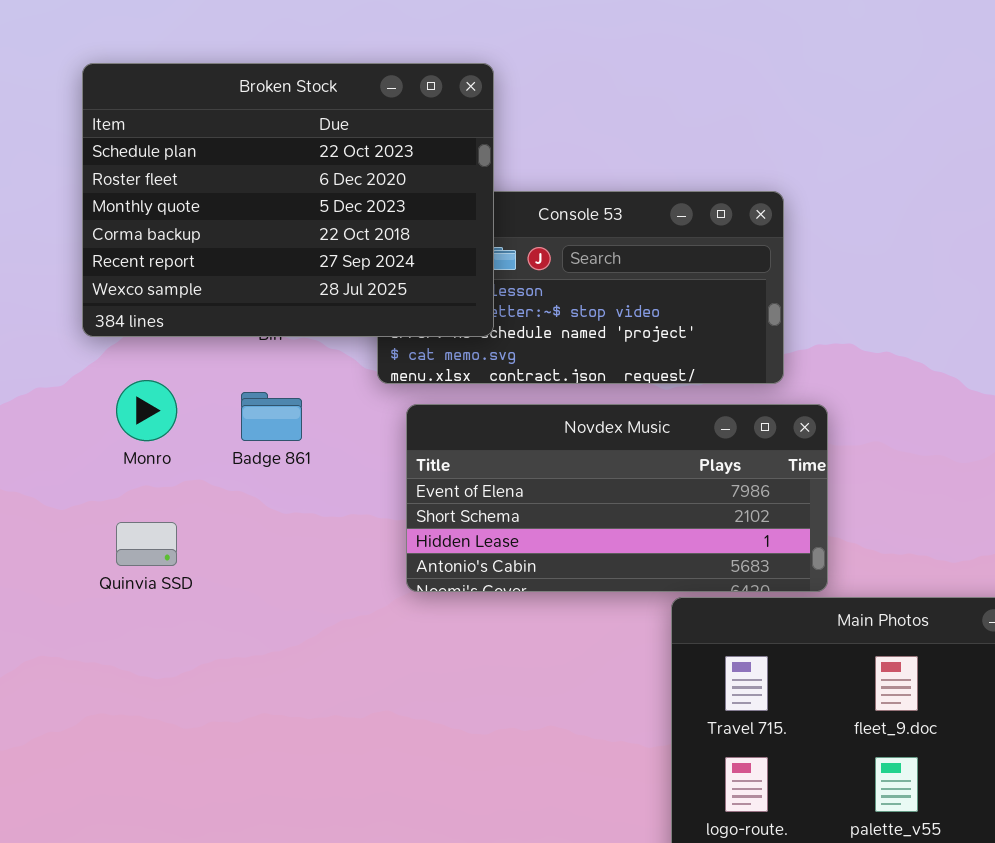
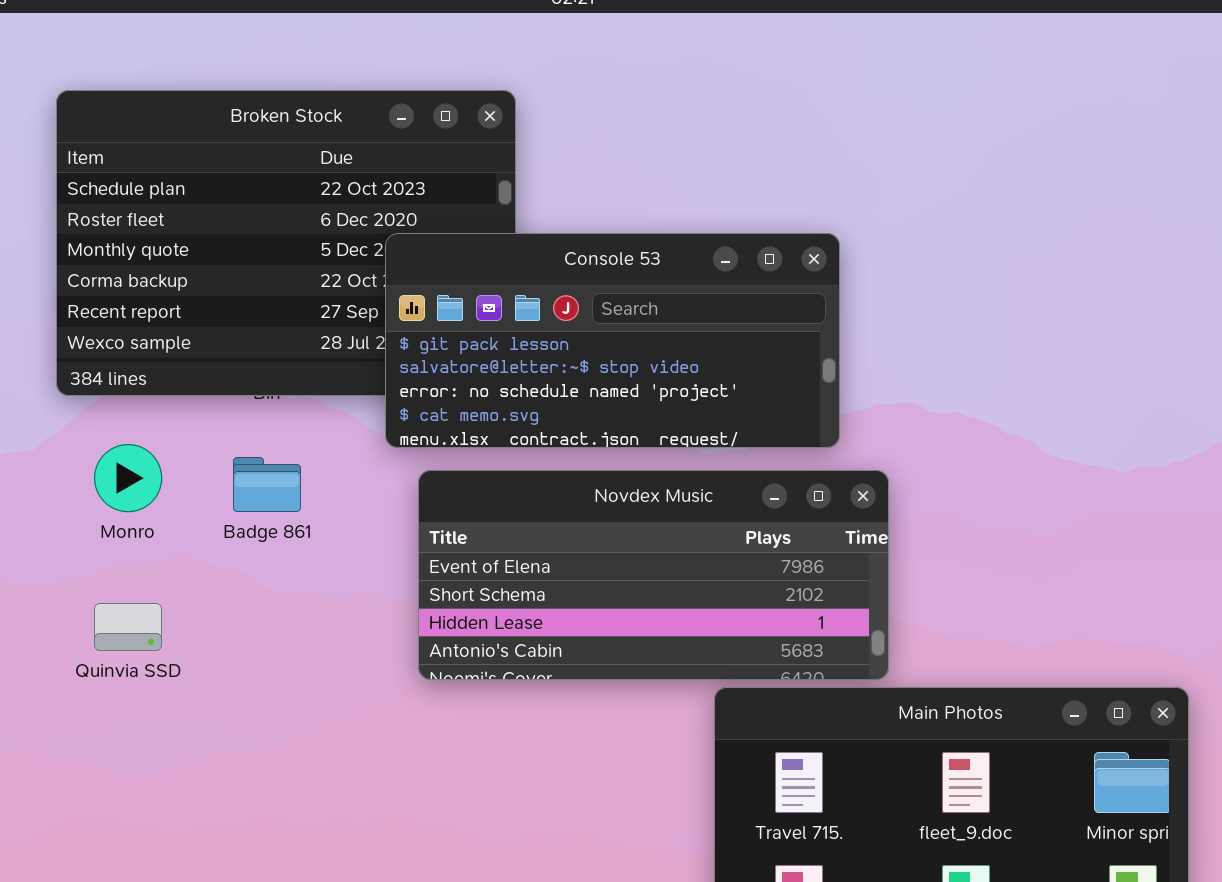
Console 53: [377,191,784,384] -> [385,233,840,448], raised

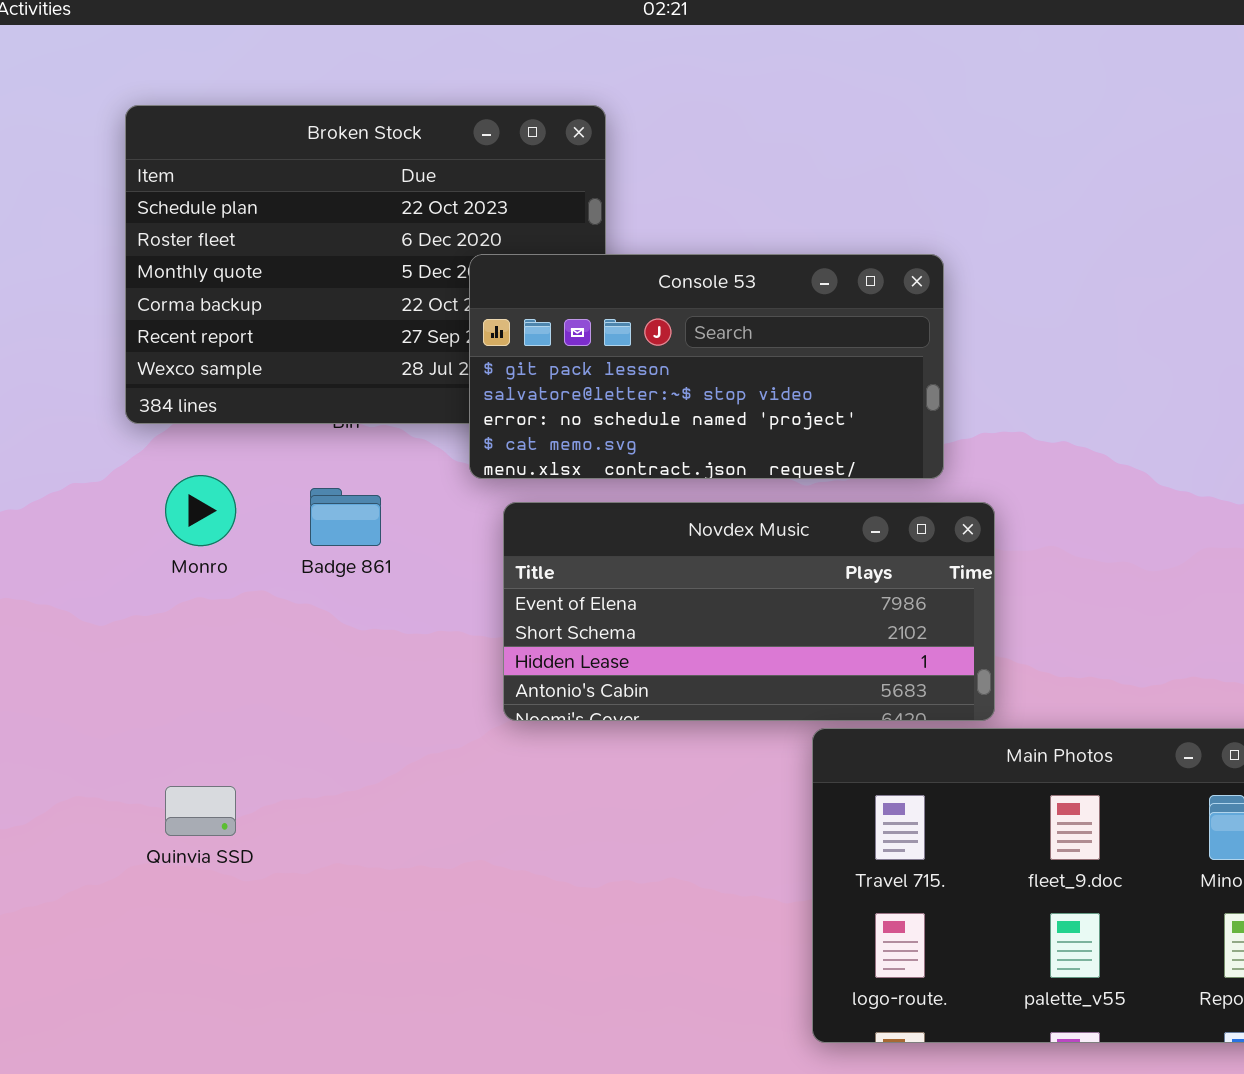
Quinvia SSD: [94,603,162,651] -> [165,786,236,836], moved

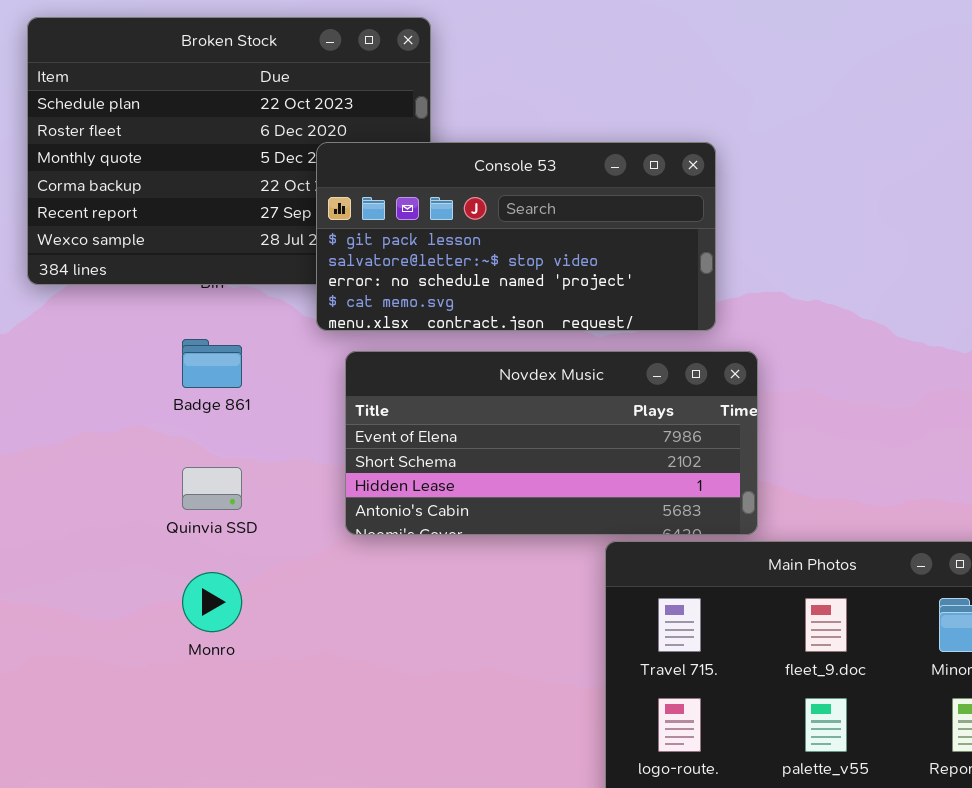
Monro: [165,475,236,546] -> [182,572,242,632], moved
Quinvia SSD: [165,786,236,836] -> [182,467,242,510], moved

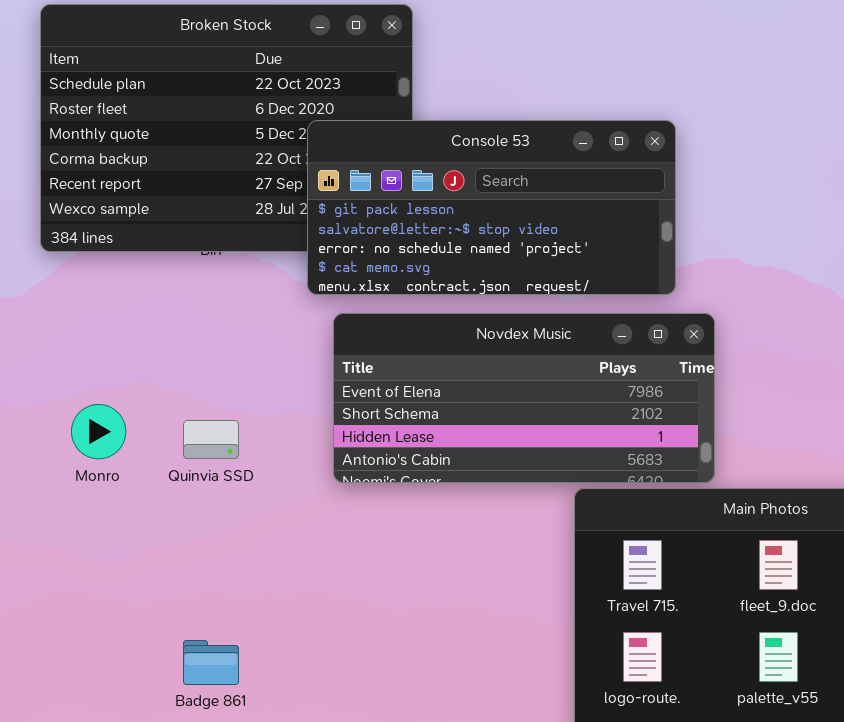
Badge 861: [182,339,242,388] -> [183,640,239,685], moved
Monro: [182,572,242,632] -> [71,404,126,459], moved

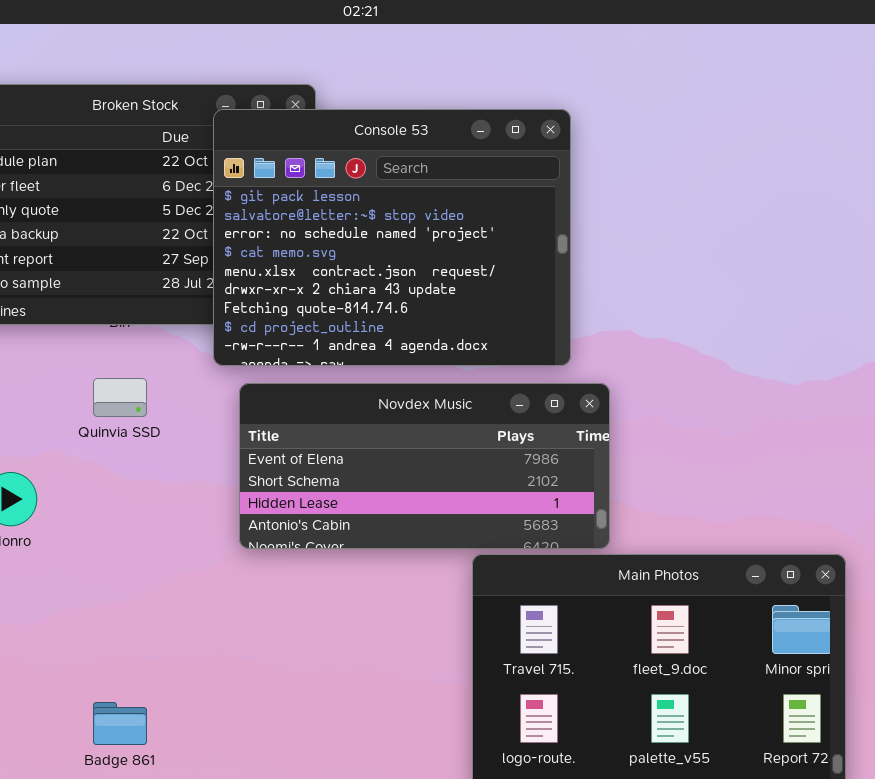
Console 53: [307,120,676,295] -> [213,109,571,366], resized
Quinvia SSD: [183,420,239,459] -> [93,378,147,417], moved

